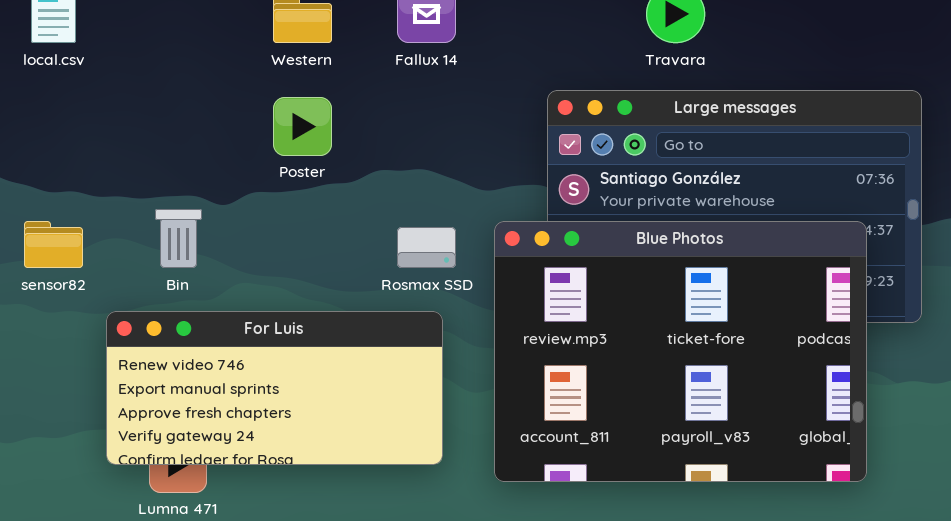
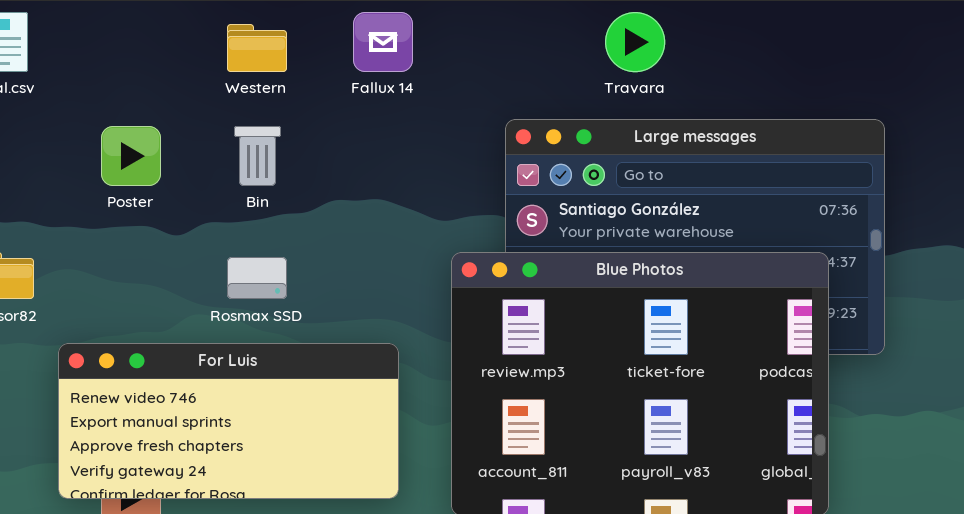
Poster: [273,97,332,156] -> [101,126,161,186], moved
Bin: [155,209,202,268] -> [234,126,281,186], moved
Rosmax SSD: [397,227,456,268] -> [227,257,287,299], moved

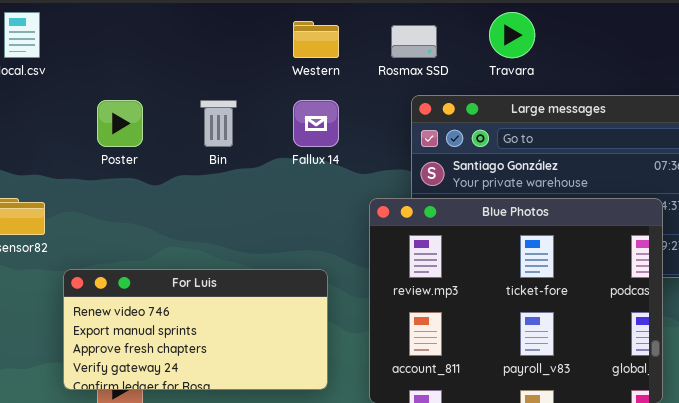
Fallux 14: [353,12,413,72] -> [293,100,339,147], moved
Western: [227,24,287,72] -> [293,21,339,58], moved
Rosmax SSD: [227,257,287,299] -> [391,25,437,58], moved

